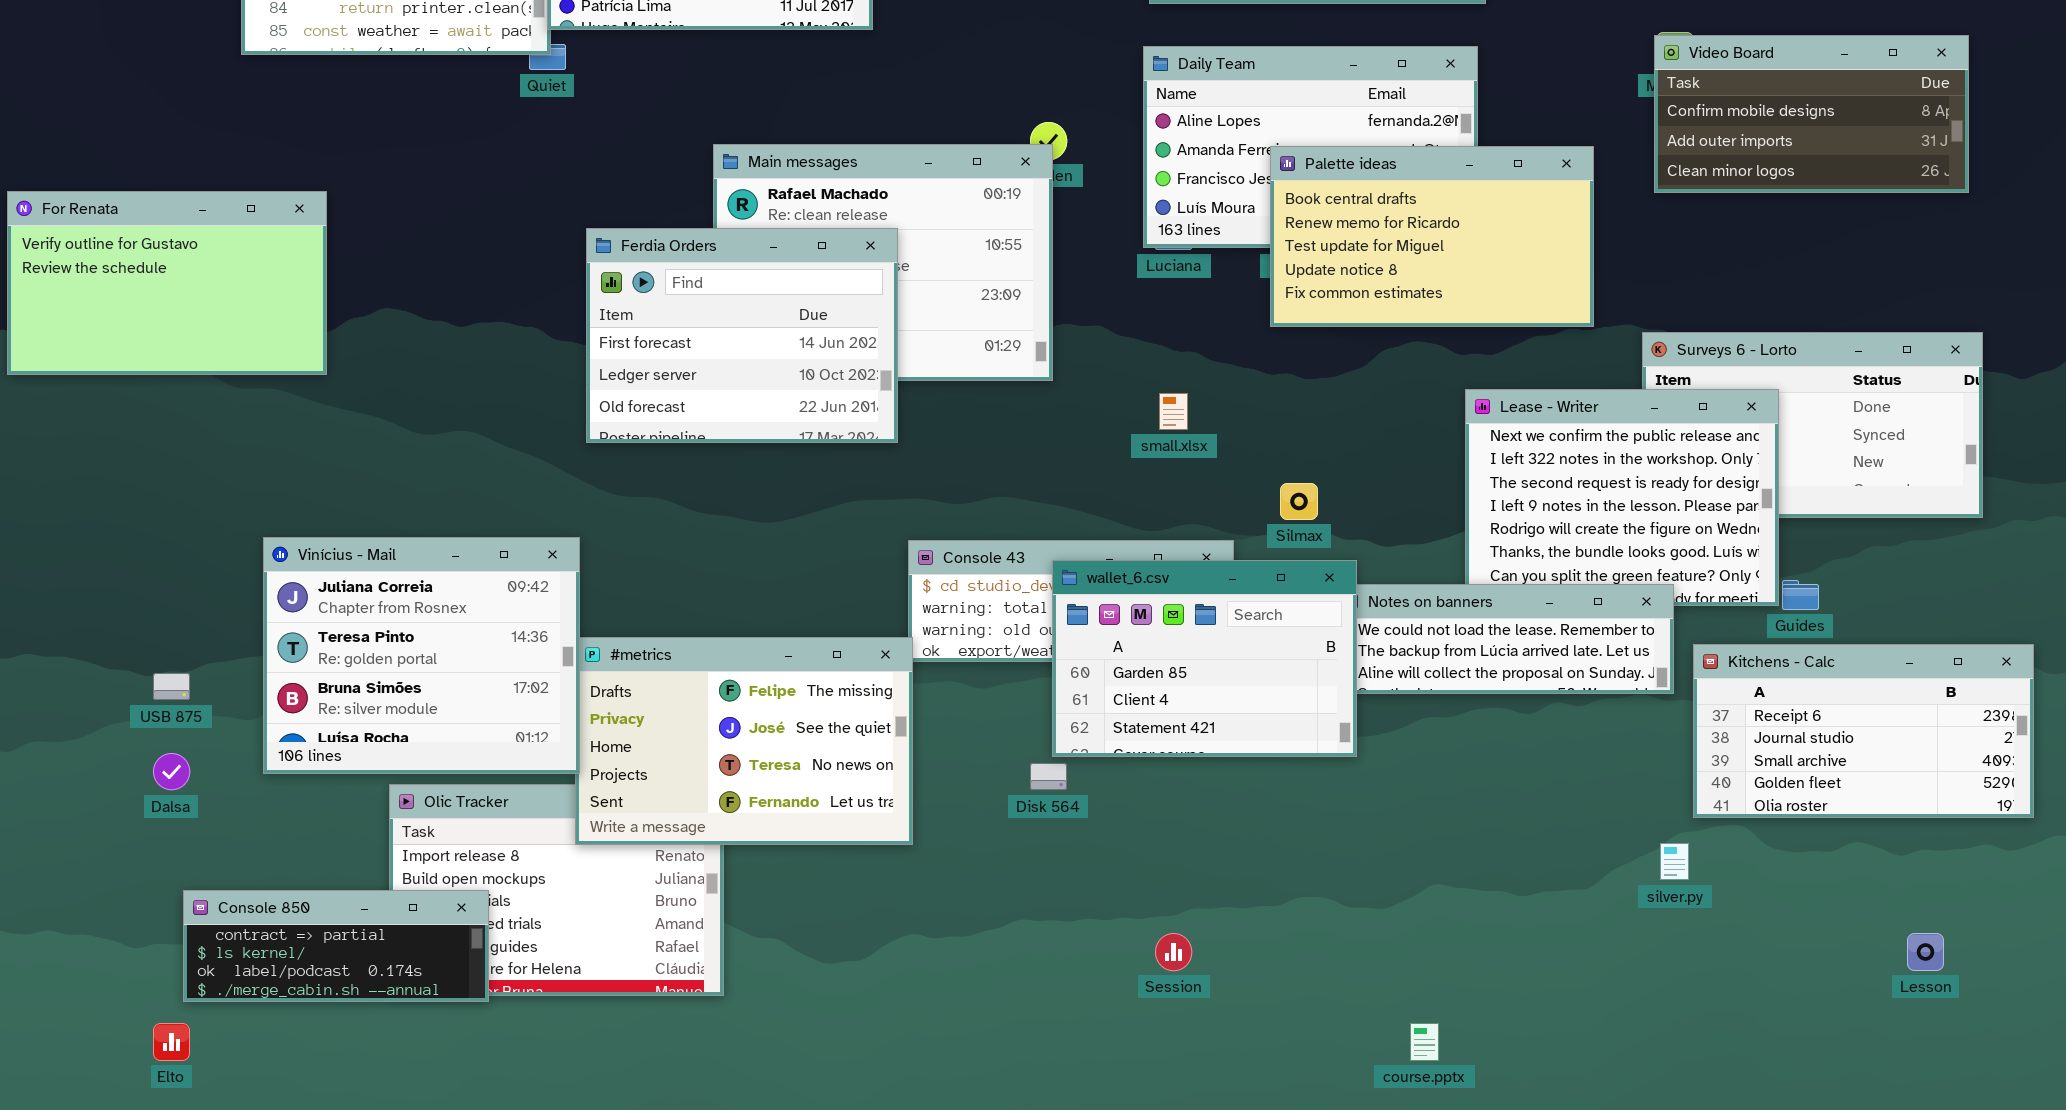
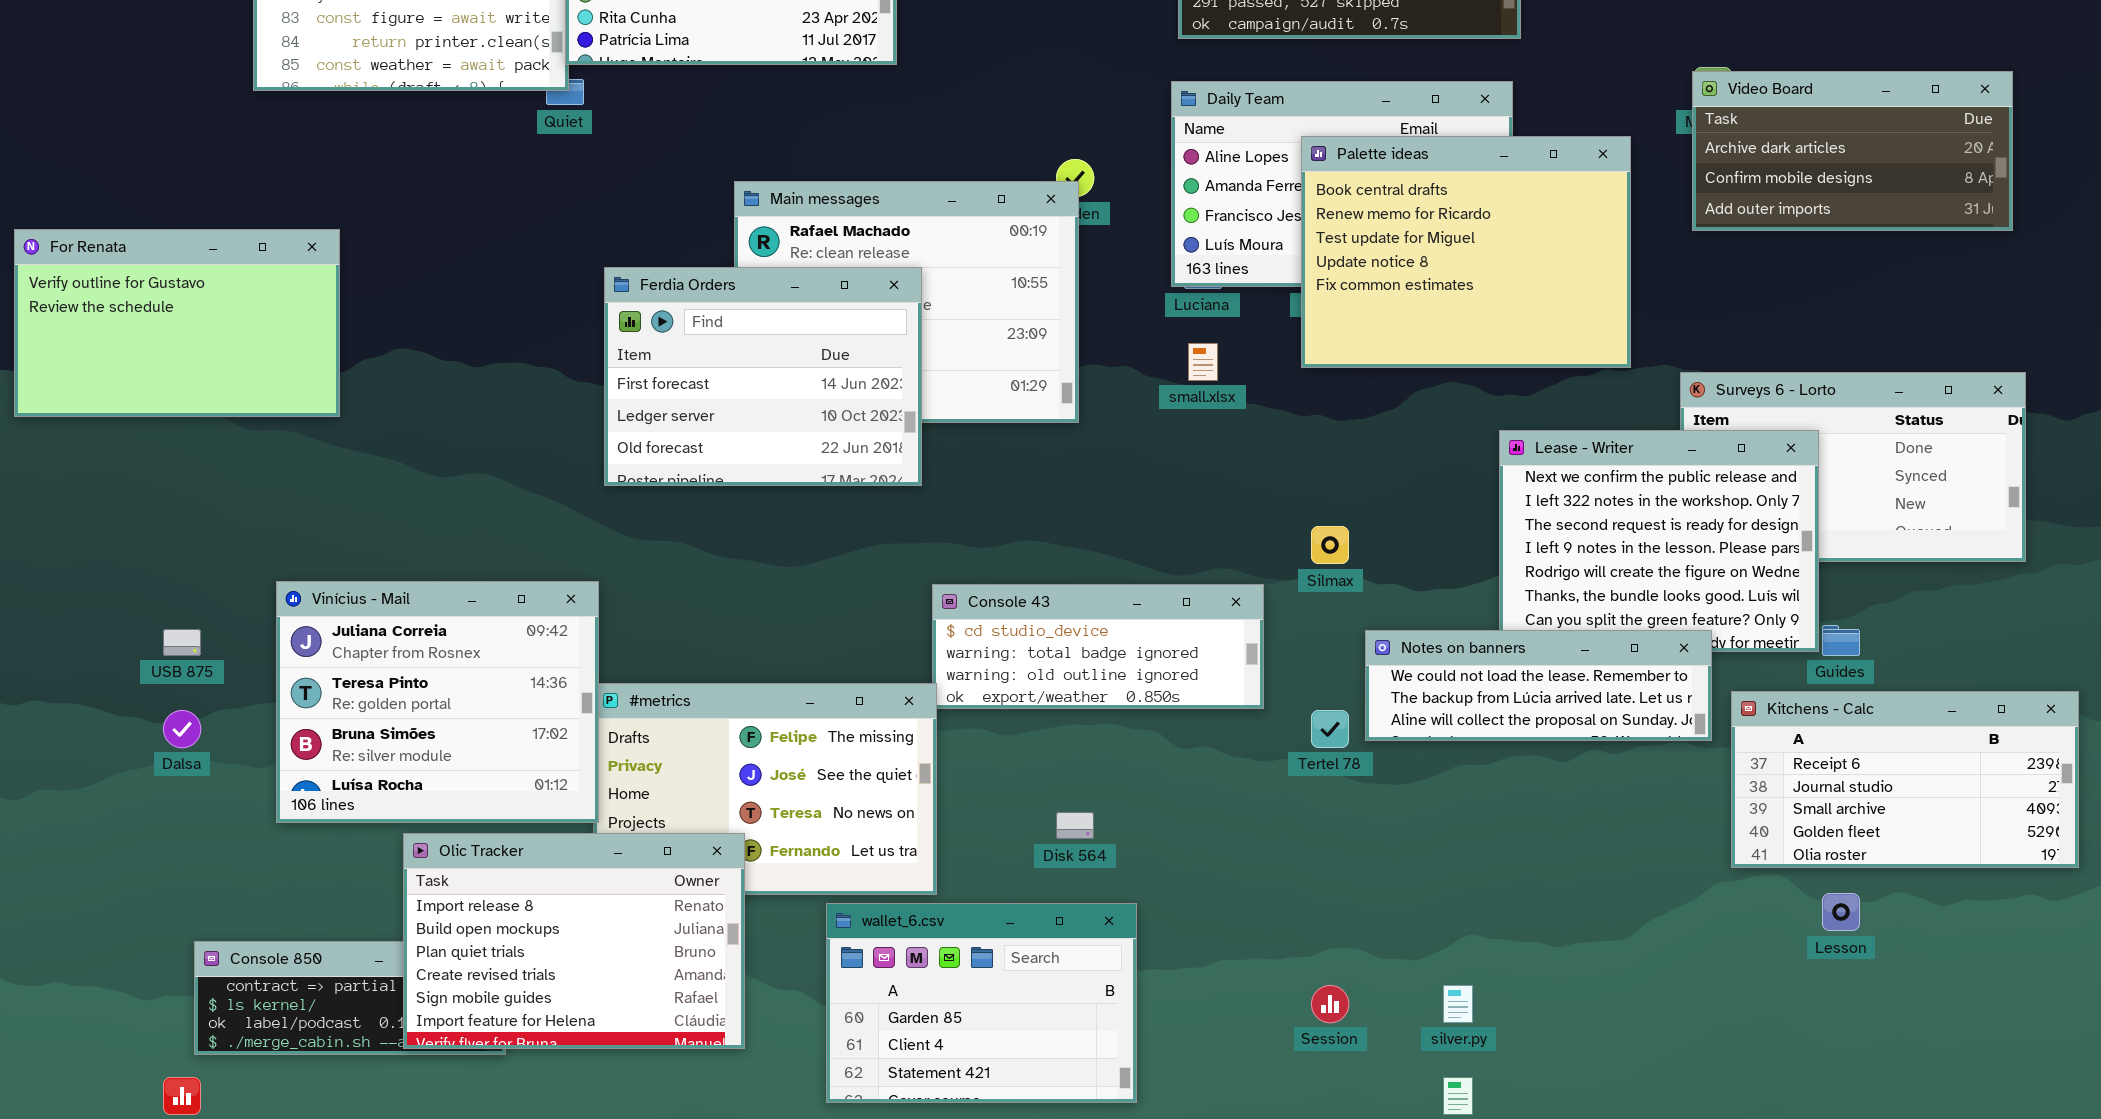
Video Board: [1654,35,1969,193] -> [1692,71,2013,231], scrolled up 1 row
Palette ideas: [1270,146,1594,327] -> [1301,136,1631,368], resized
small.xlsx: [1159,393,1188,430] -> [1188,343,1218,381], moved
wallet_6.csv: [1052,560,1357,757] -> [826,903,1137,1103], moved
USB 875: [153,673,190,700] -> [163,629,201,656], moved
Dalsa: [153,753,190,790] -> [163,710,201,748], moved
Olic Tracker: [389,784,724,996] -> [403,833,745,1049], raised
silver.py: [1660,843,1689,880] -> [1443,985,1473,1023], moved
Session: [1155,933,1192,971] -> [1311,985,1349,1023], moved
Lesson: [1907,933,1944,971] -> [1822,893,1860,931], moved

